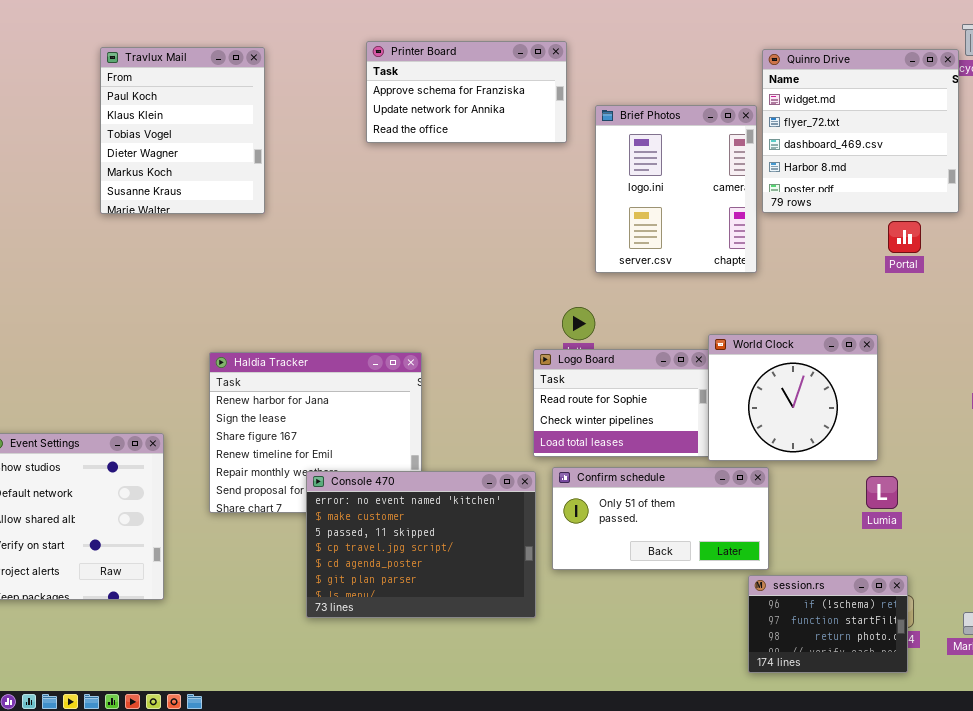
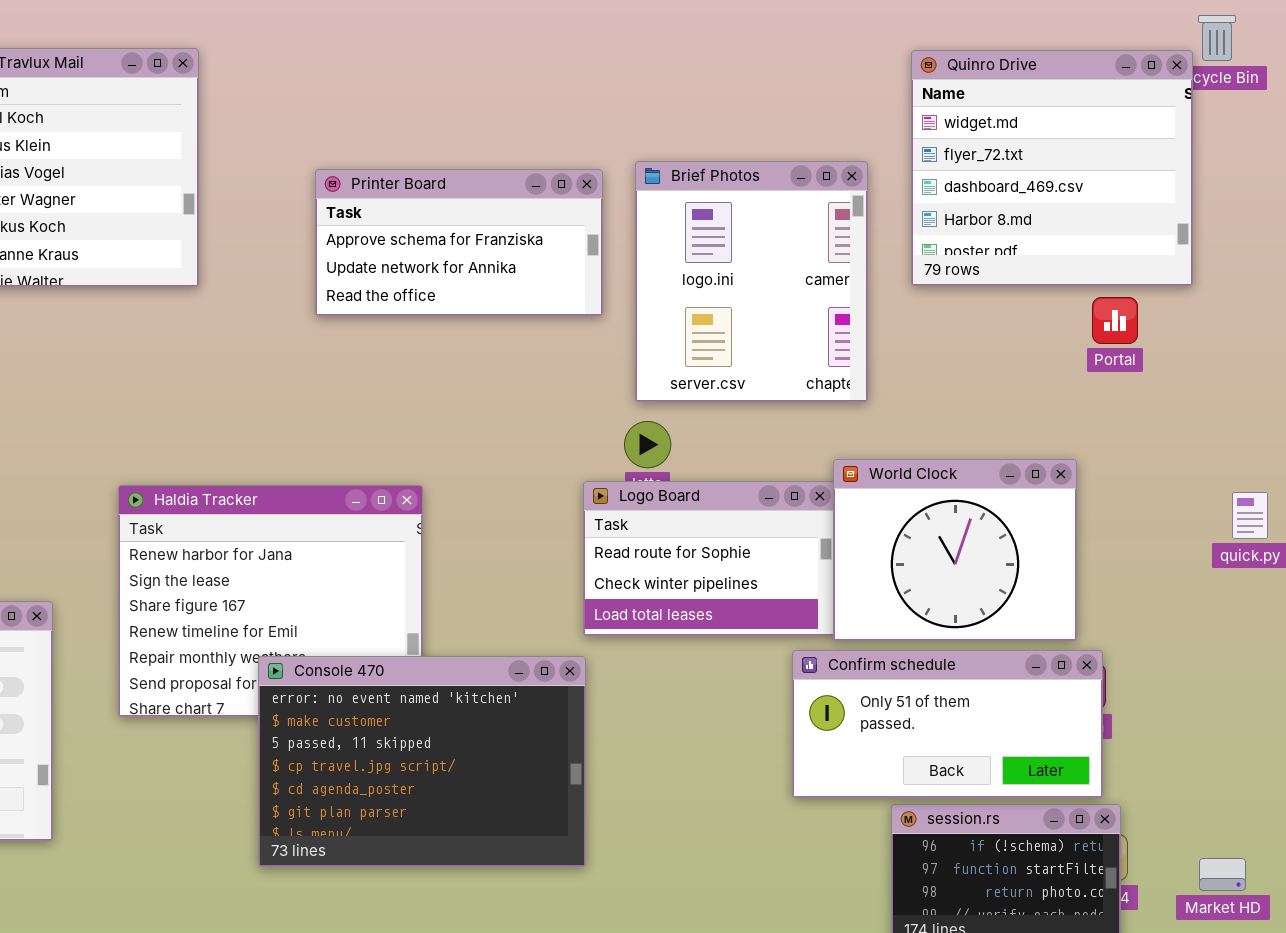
Printer Board: [366,41,567,143] -> [315,169,603,316], moved
Brief Photos: [595,105,757,273] -> [635,161,868,402], moved
Confirm schedule: [552,467,769,570] -> [792,650,1103,798], moved

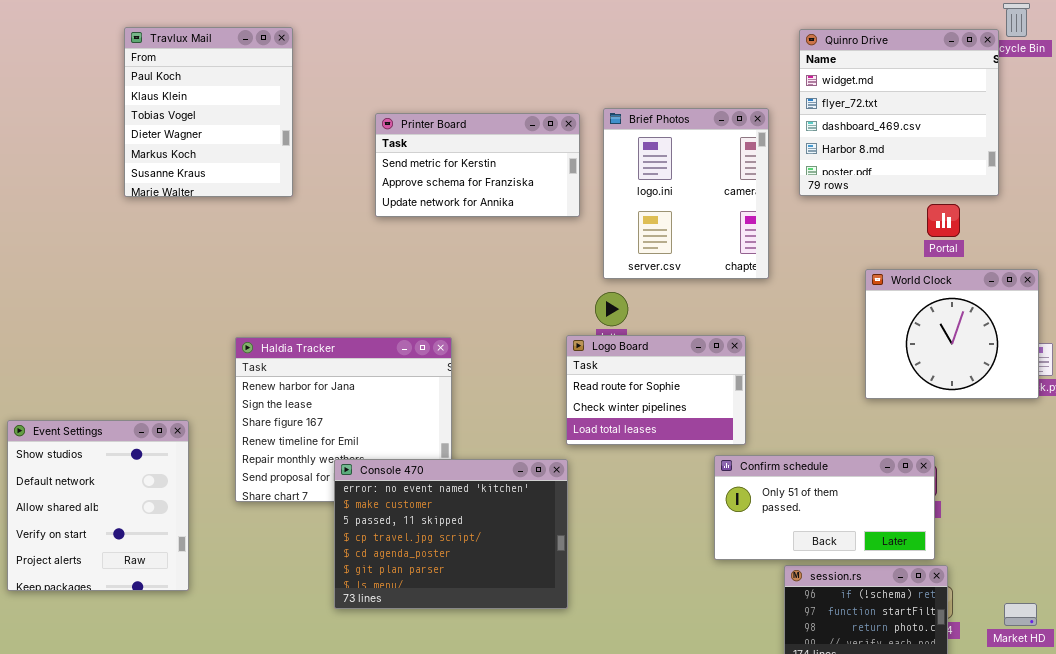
Printer Board: [315,169,603,316] -> [375,113,580,217], scrolled up 1 row
World Clock: [833,459,1077,641] -> [865,269,1039,399], moved

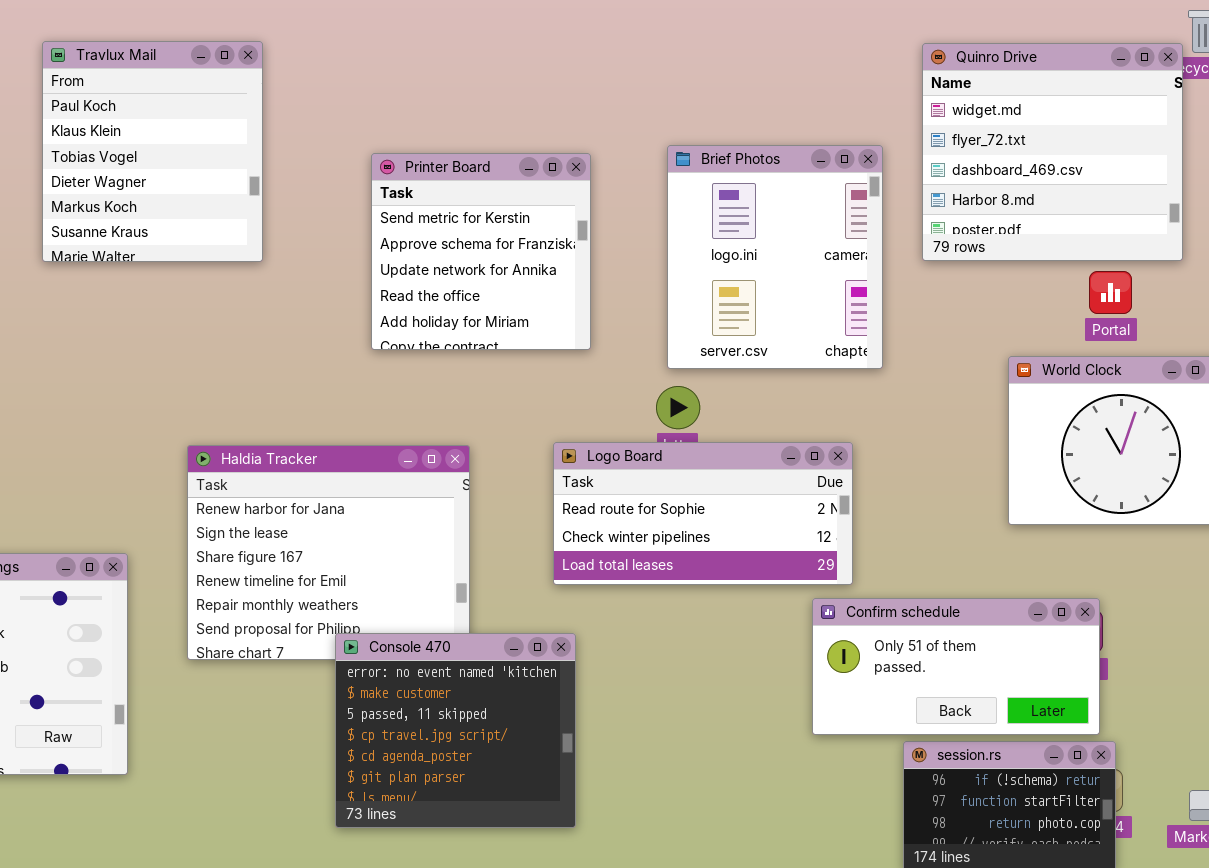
Printer Board: [375,113,580,217] -> [371,153,591,350], resized
Logo Board: [566,335,746,445] -> [553,442,853,585], resized
Console 470: [334,459,568,609] -> [335,633,576,828], moved, resized

